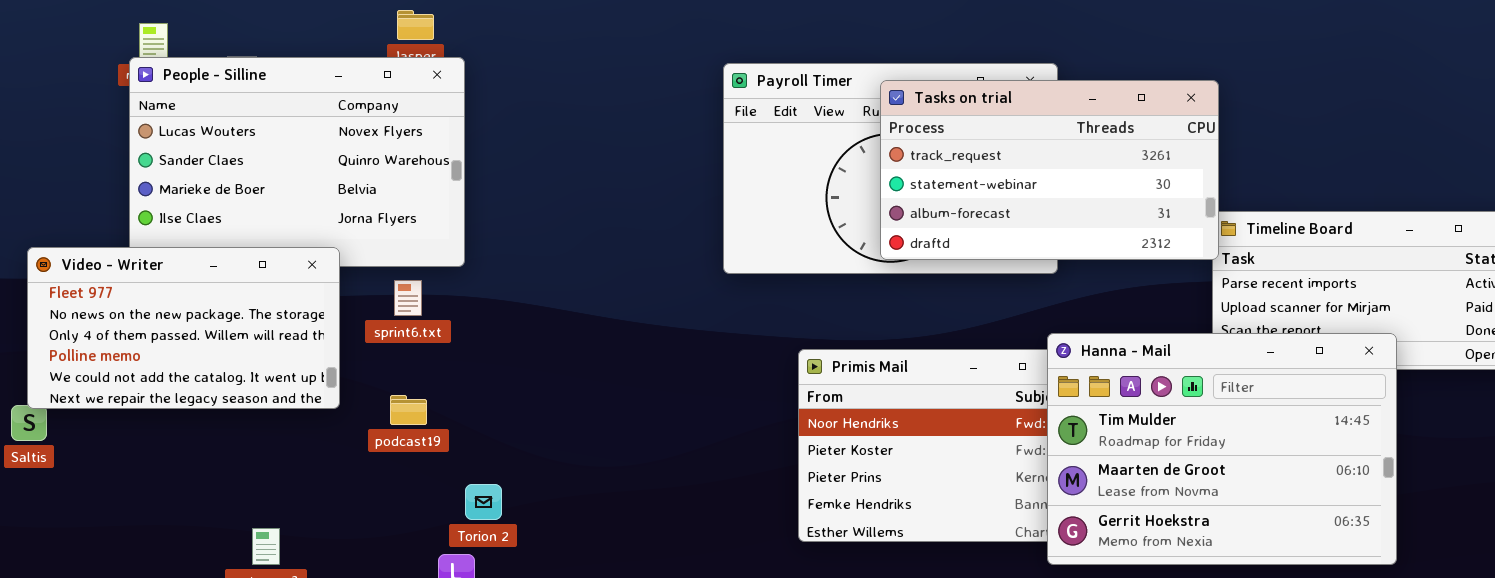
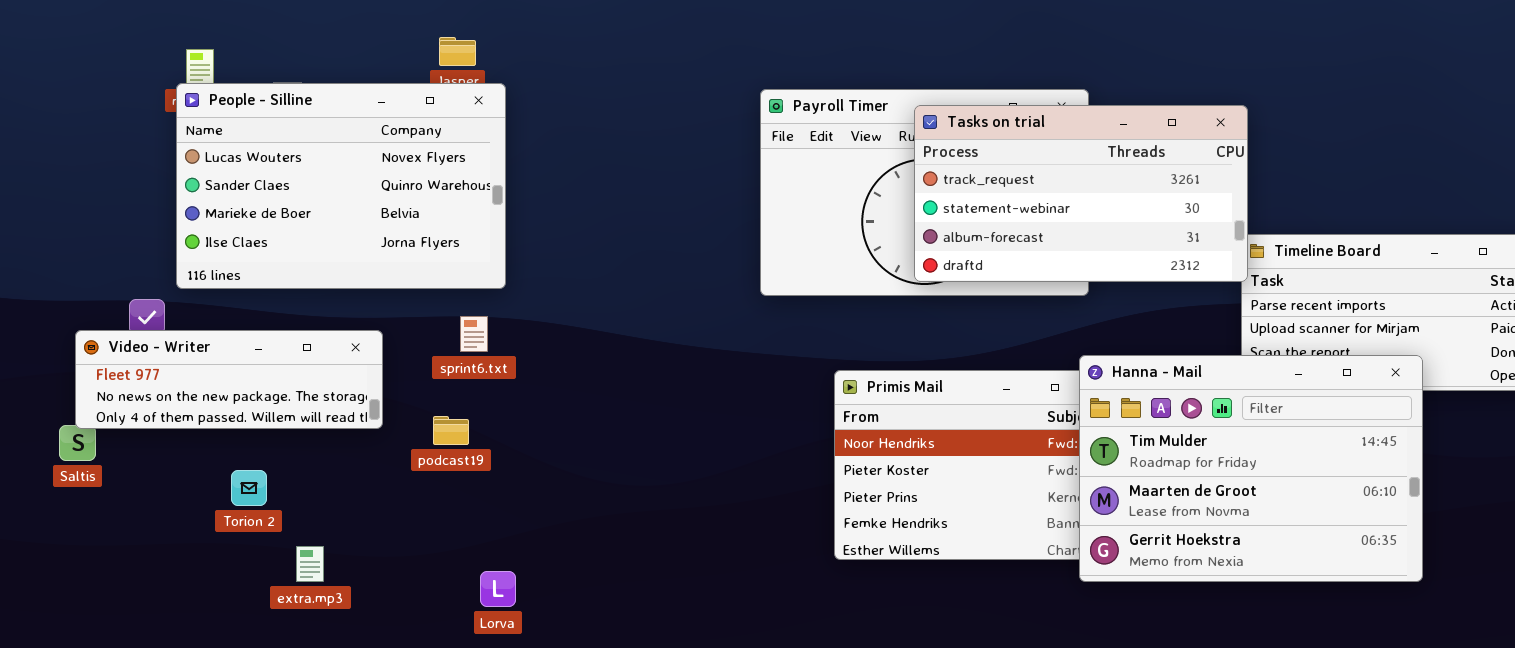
Video - Writer: [27,247,340,409] -> [75,330,383,429], resized
sprint6.txt: [394,280,422,316] -> [460,316,488,352], moved
Torion 2: [465,484,502,520] -> [231,470,267,506], moved

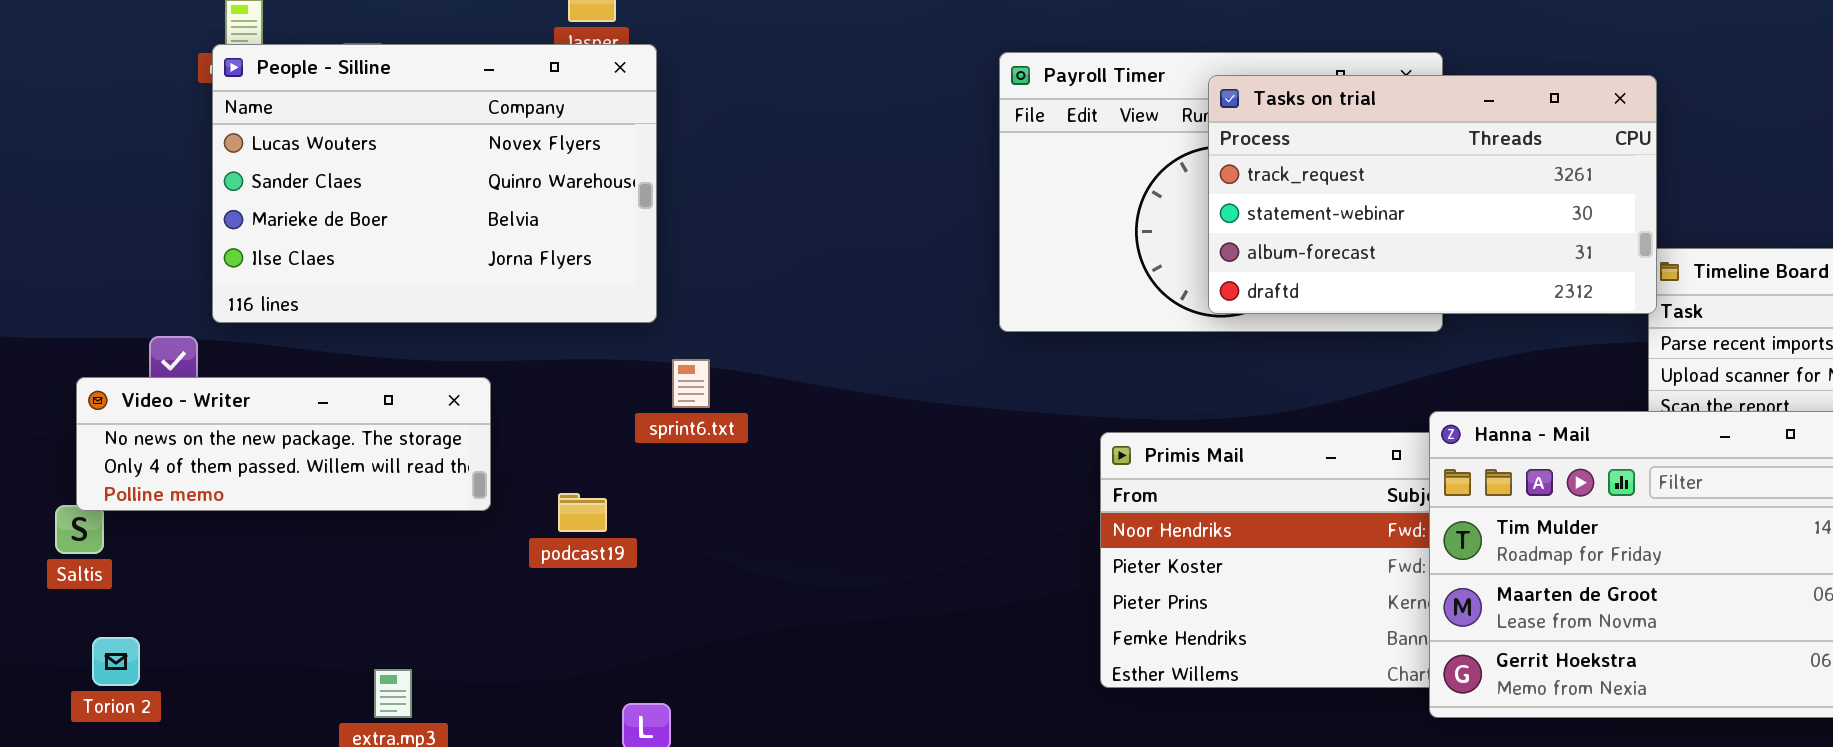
sprint6.txt: [460,316,488,352] -> [672,359,710,408], moved
Video - Writer: [75,330,383,429] -> [76,377,491,511], scrolled down 1 row
Torion 2: [231,470,267,506] -> [92,637,140,686], moved

